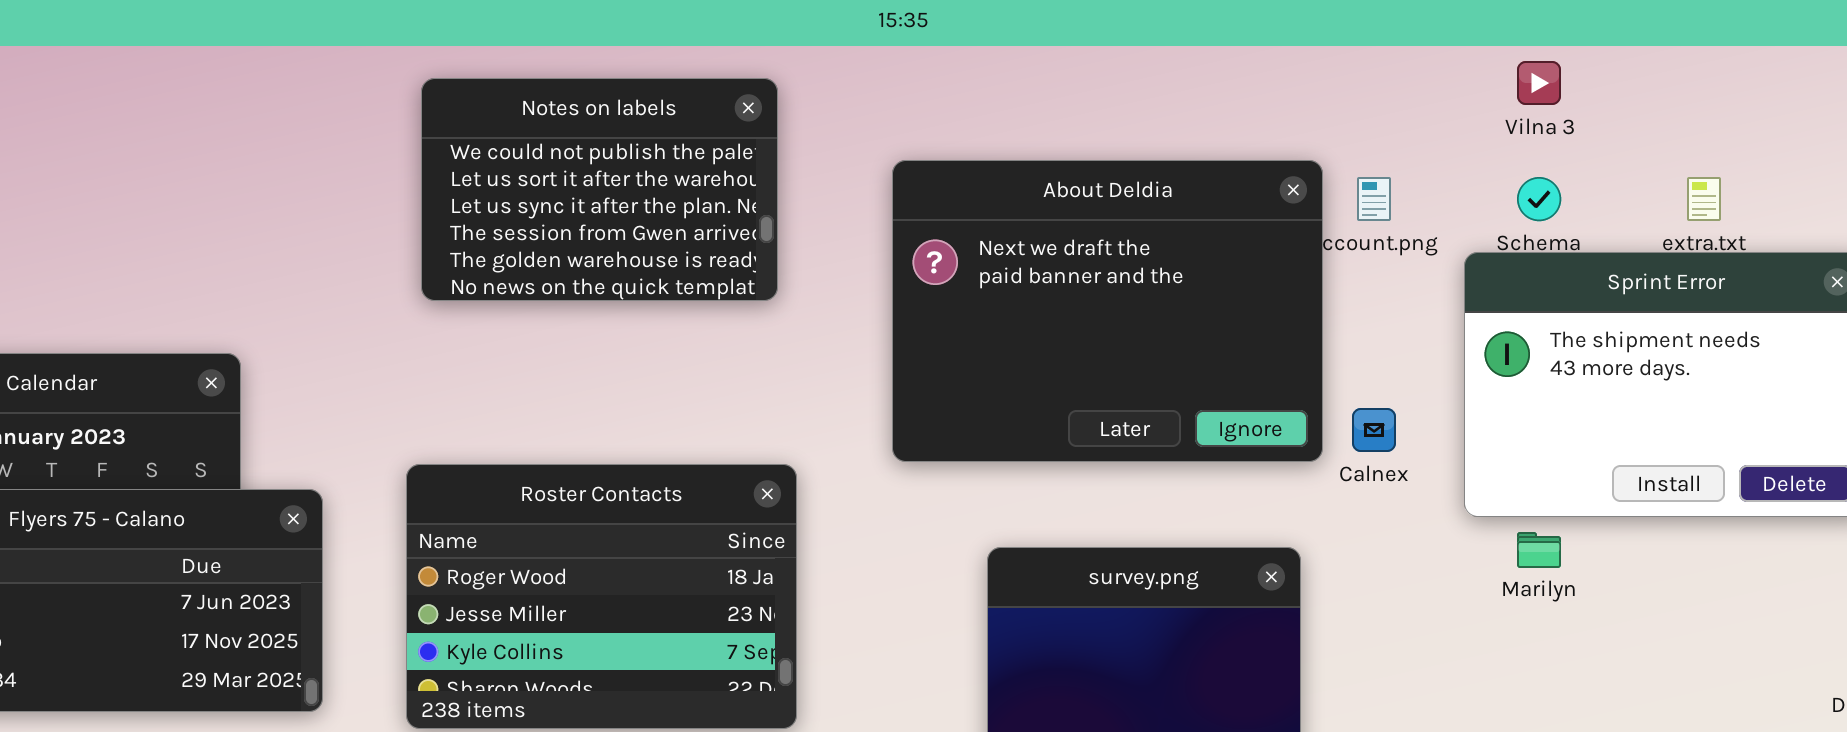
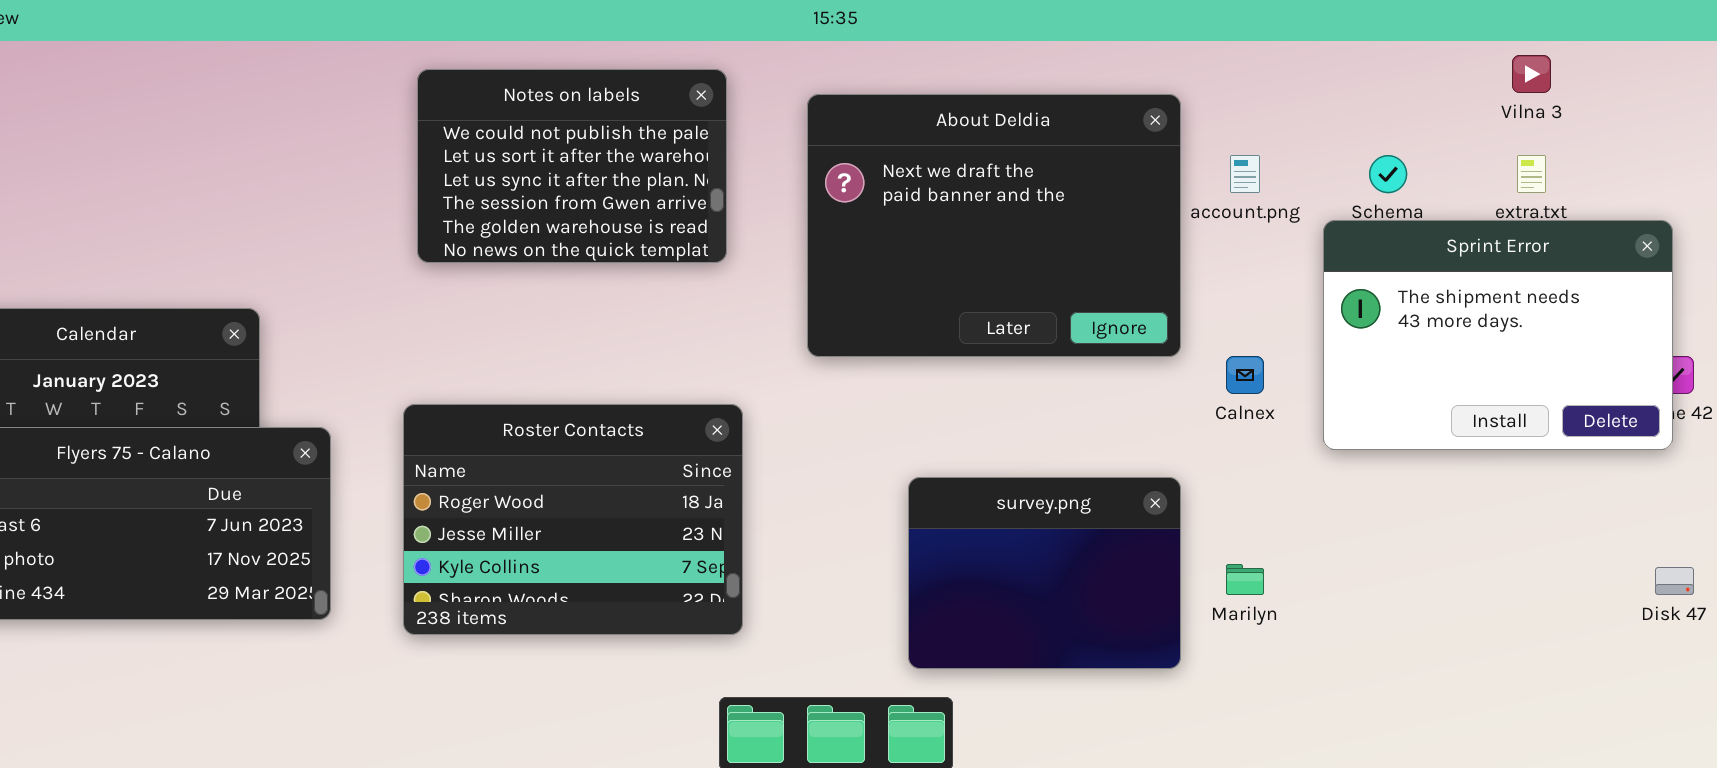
Vilna 3: [1517,61,1561,105] -> [1512,55,1551,93], moved
About Deldia: [892,160,1323,462] -> [807,94,1181,357], moved
Marilyn: [1517,532,1561,568] -> [1226,564,1264,595], moved

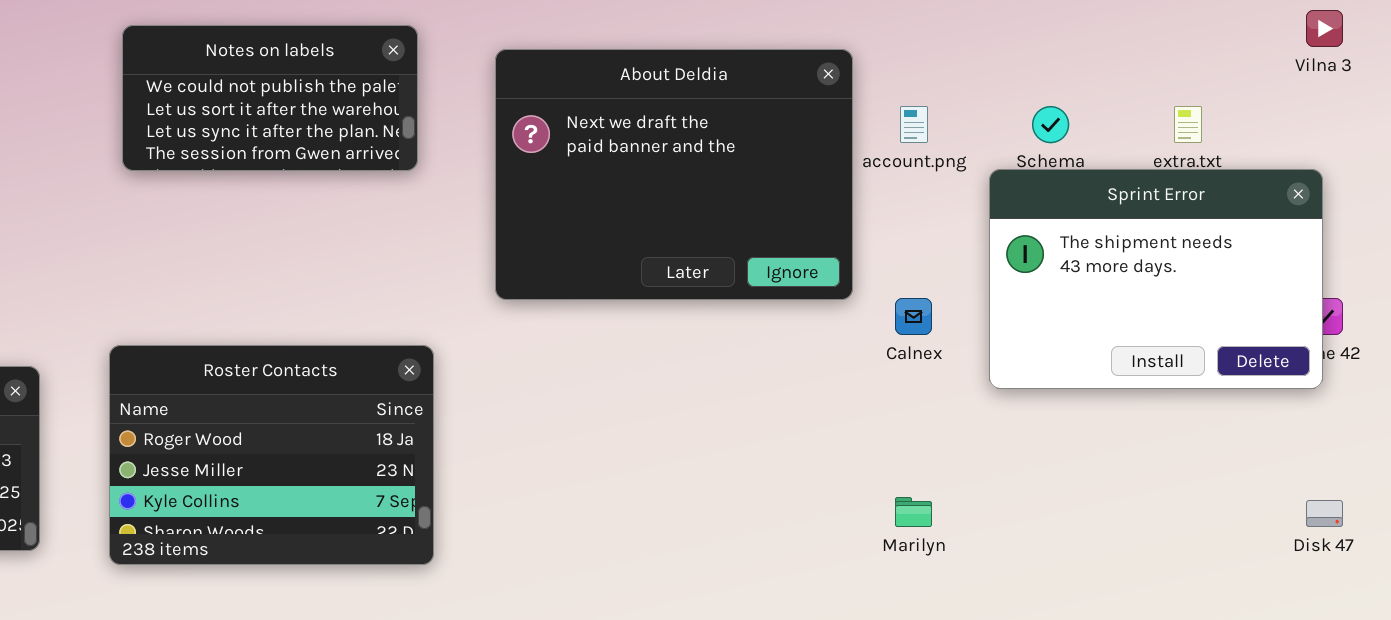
Vilna 3: [1512,55,1551,93] -> [1306,10,1343,47], moved
Notes on labels: [417,69,727,263] -> [122,25,418,171], resized
survey.png: [908,477,1181,669] -> none, closed

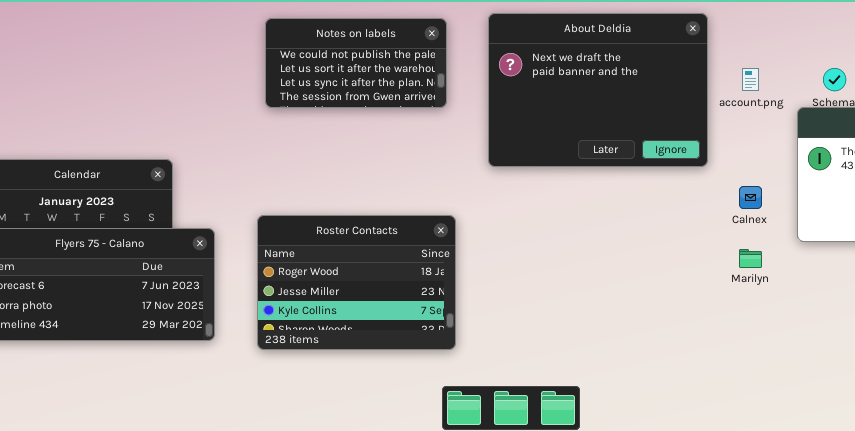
About Deldia: [495,49,853,300] -> [488,13,708,167], moved
Marilyn: [895,497,932,527] -> [739,249,762,268], moved

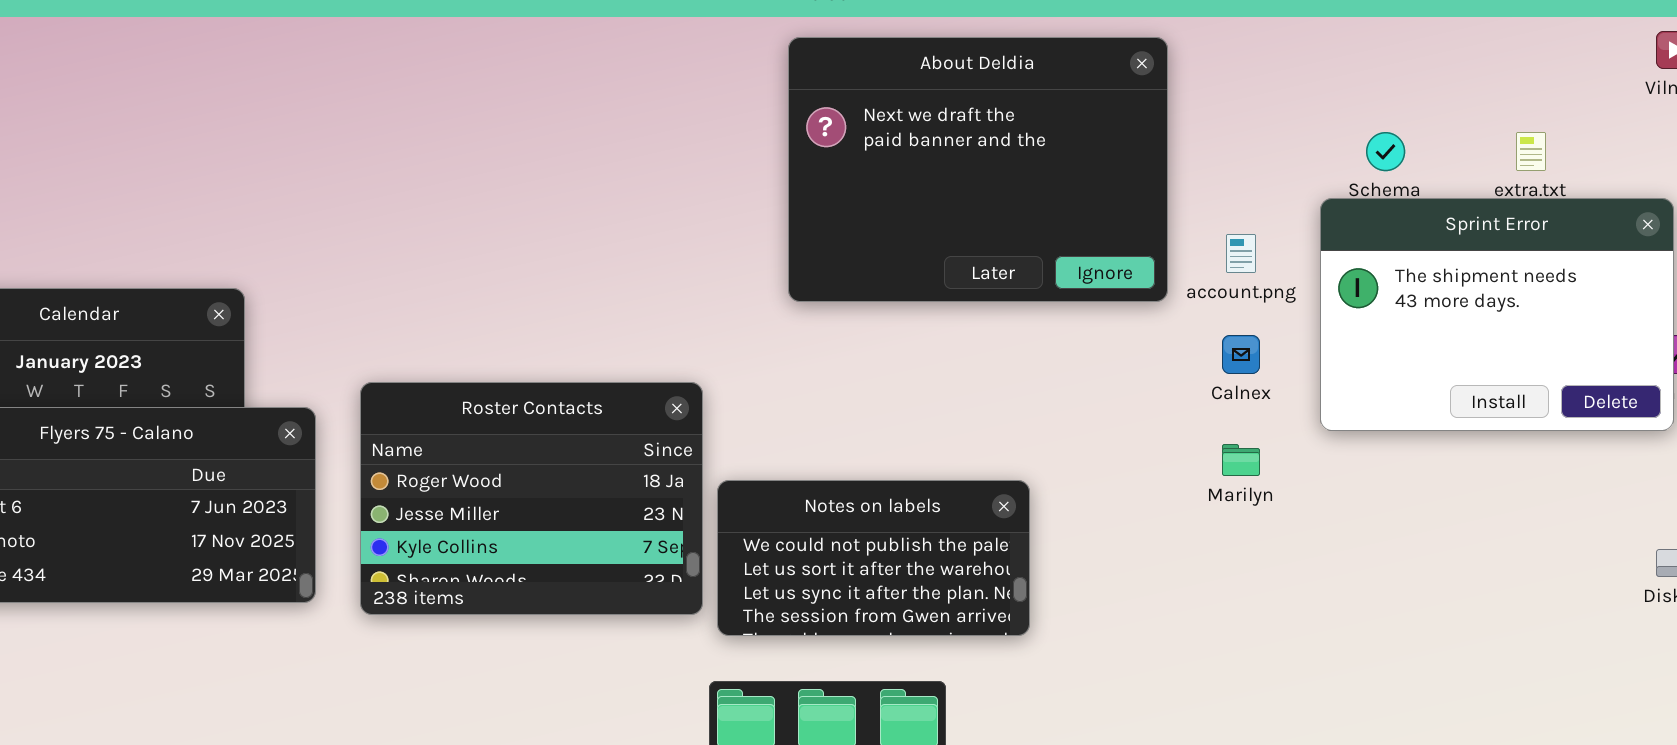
Notes on labels: [265,18,447,108] -> [717,480,1030,636], moved
account.png: [742,68,759,91] -> [1226,234,1256,273], moved
Roster Contacts: [257,215,456,350] -> [360,382,703,615], moved

